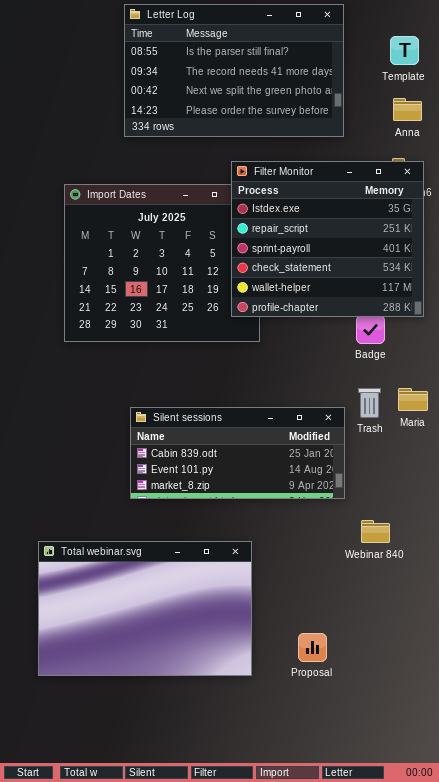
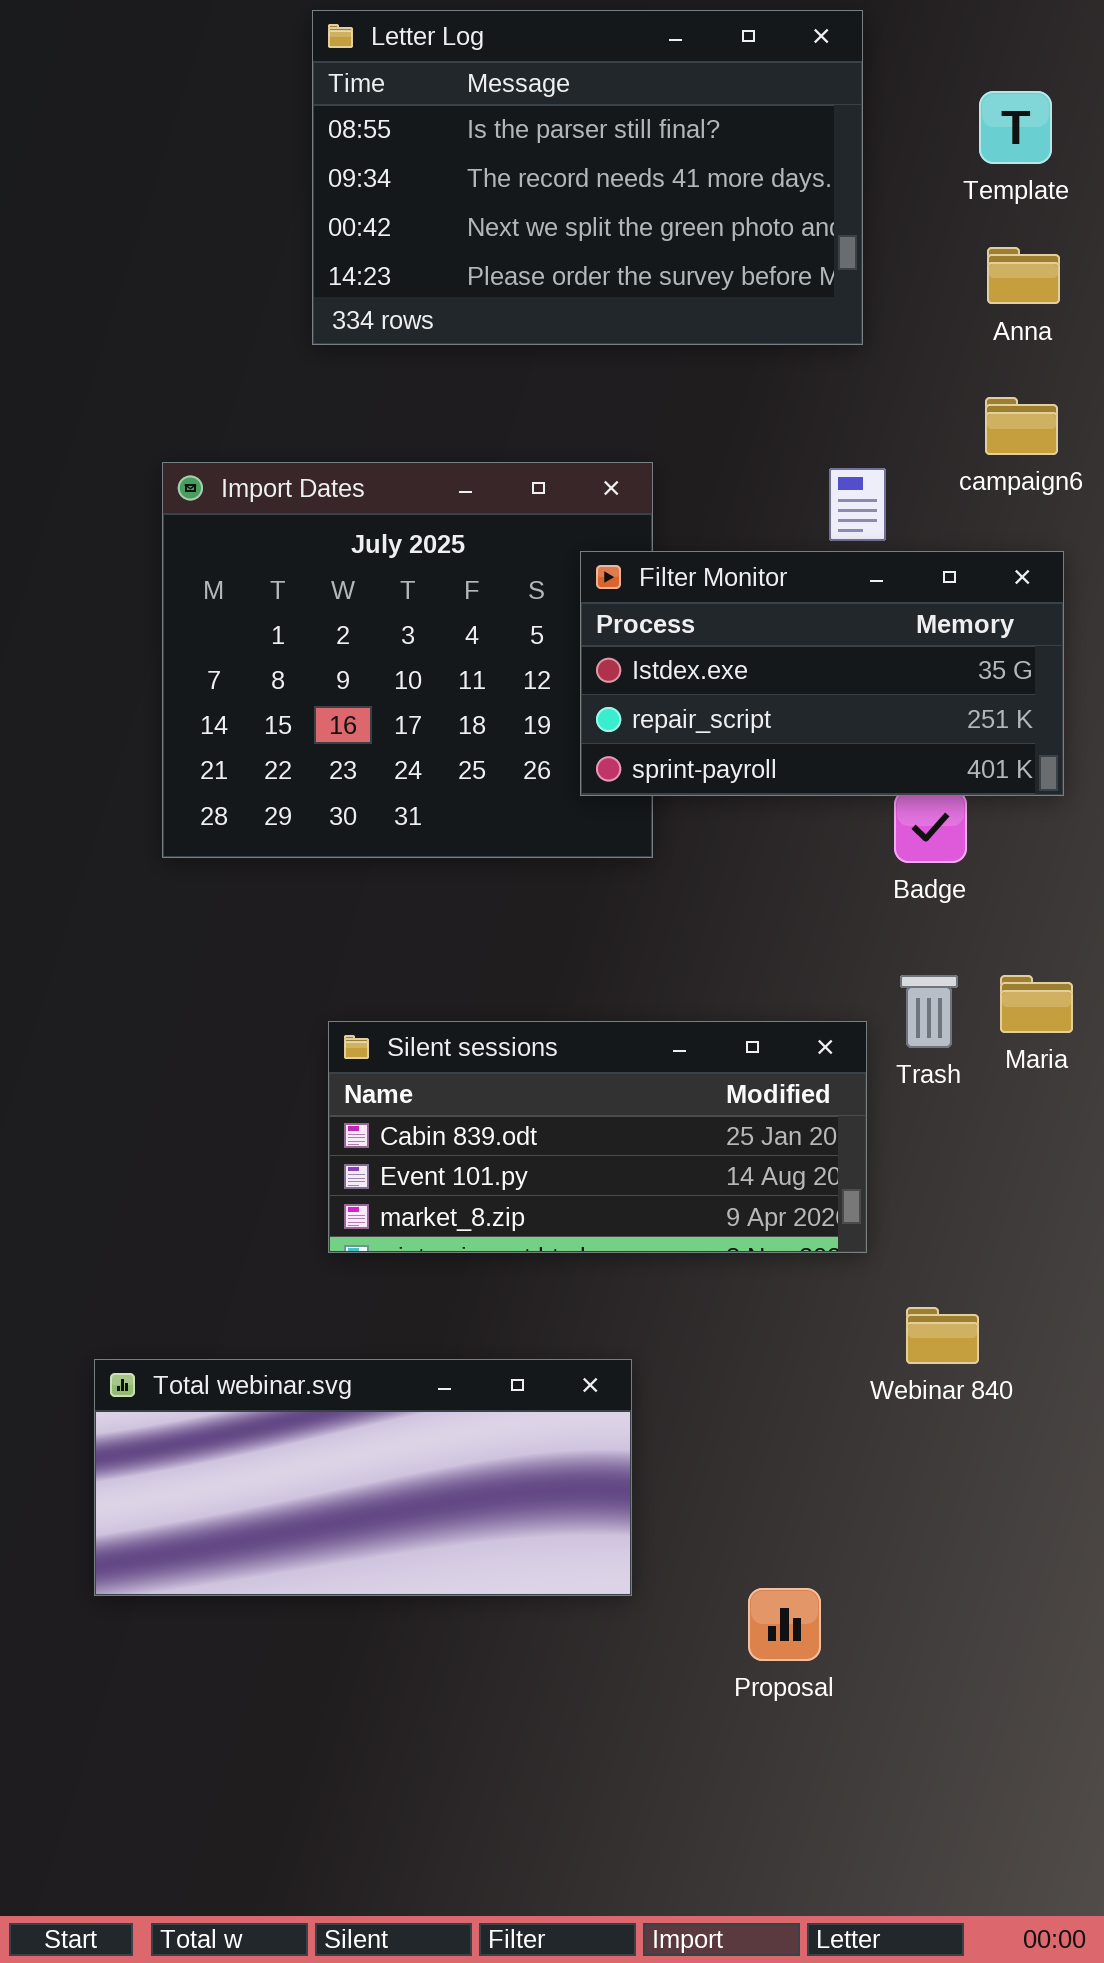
Filter Monitor: [231,161,424,317] -> [580,551,1064,796], resized
Total webinar.svg: [38,541,252,676] -> [94,1359,632,1596], resized

